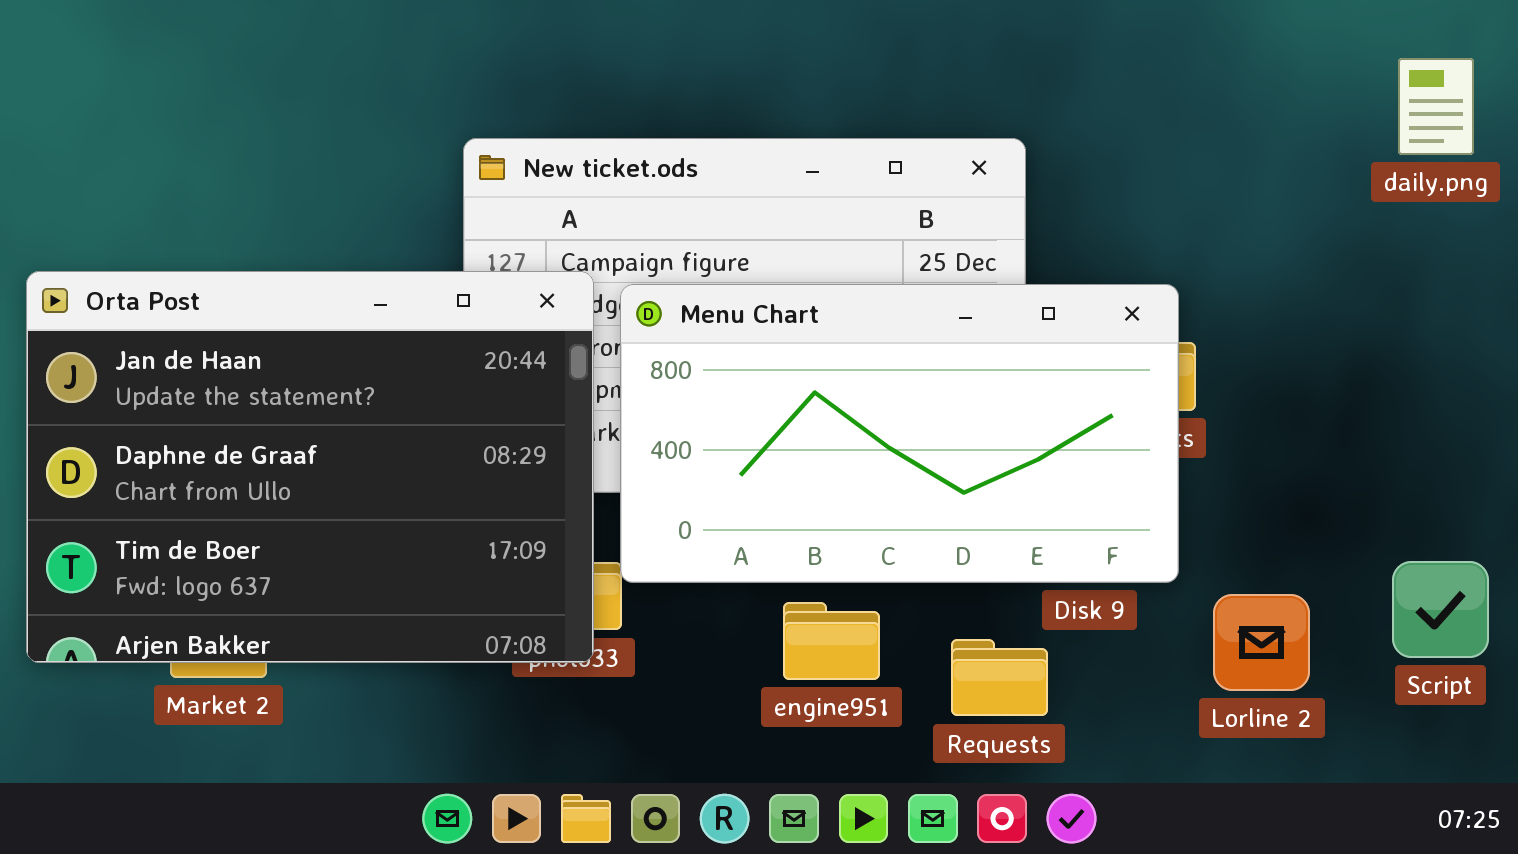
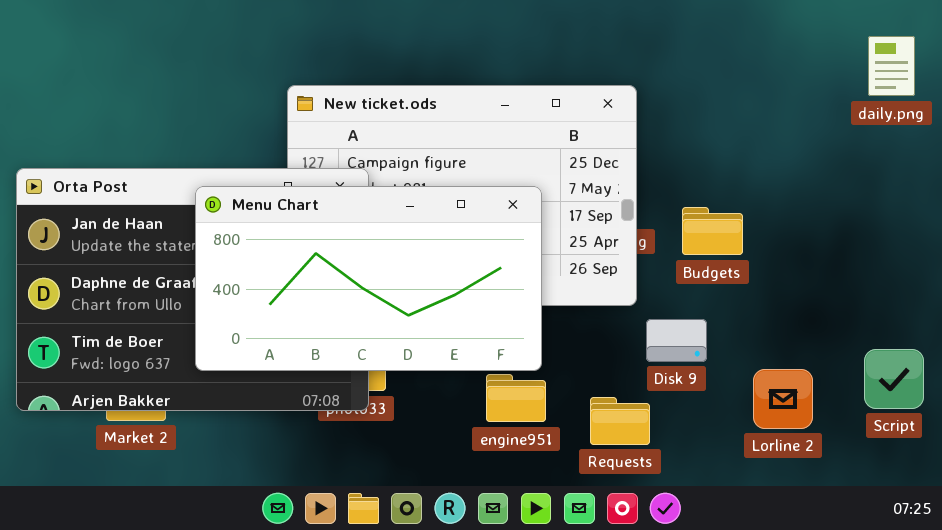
Menu Chart: [620,284,1179,583] -> [195,186,542,371], moved

